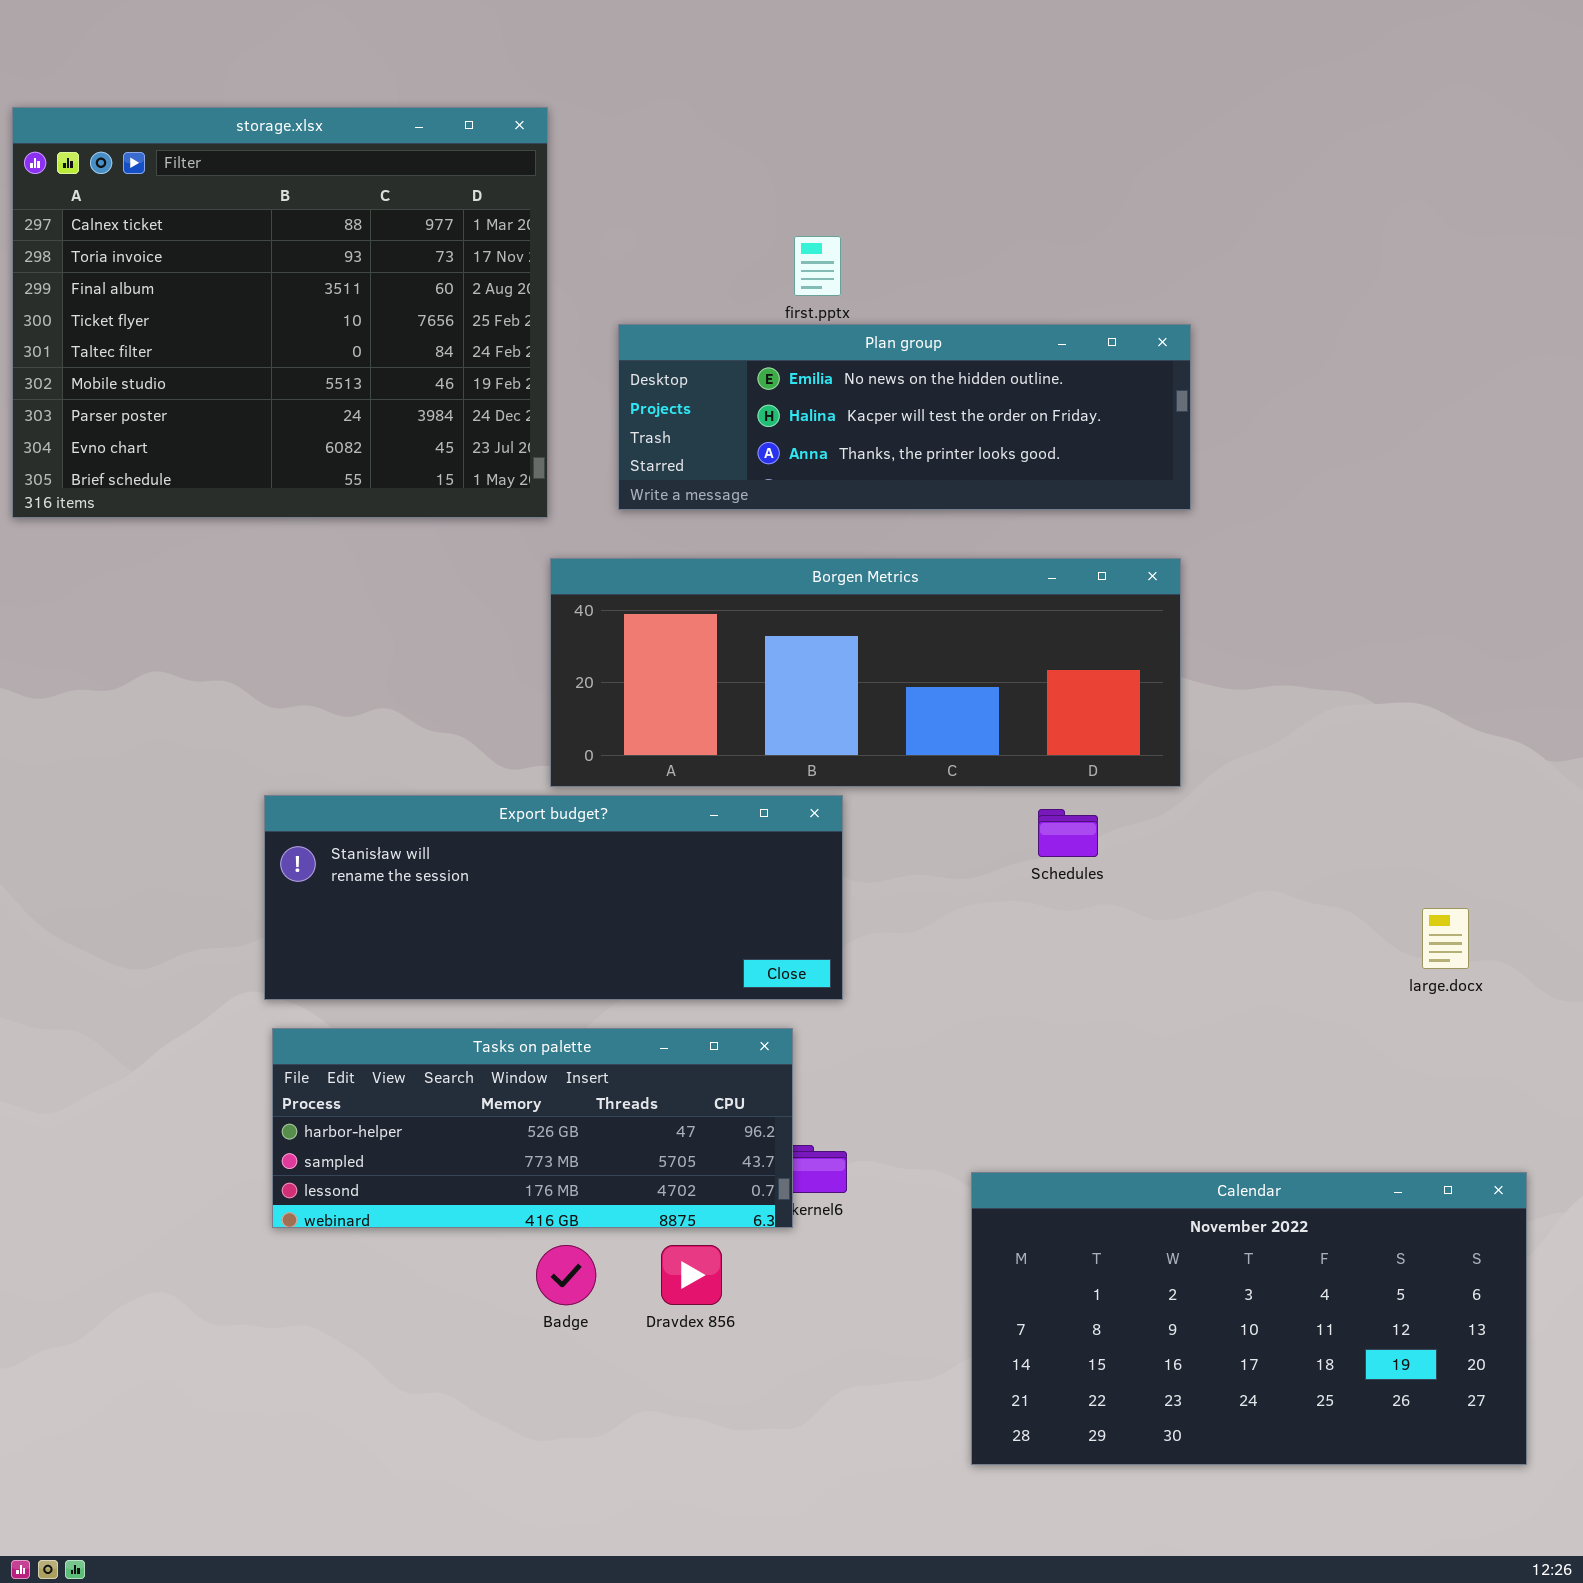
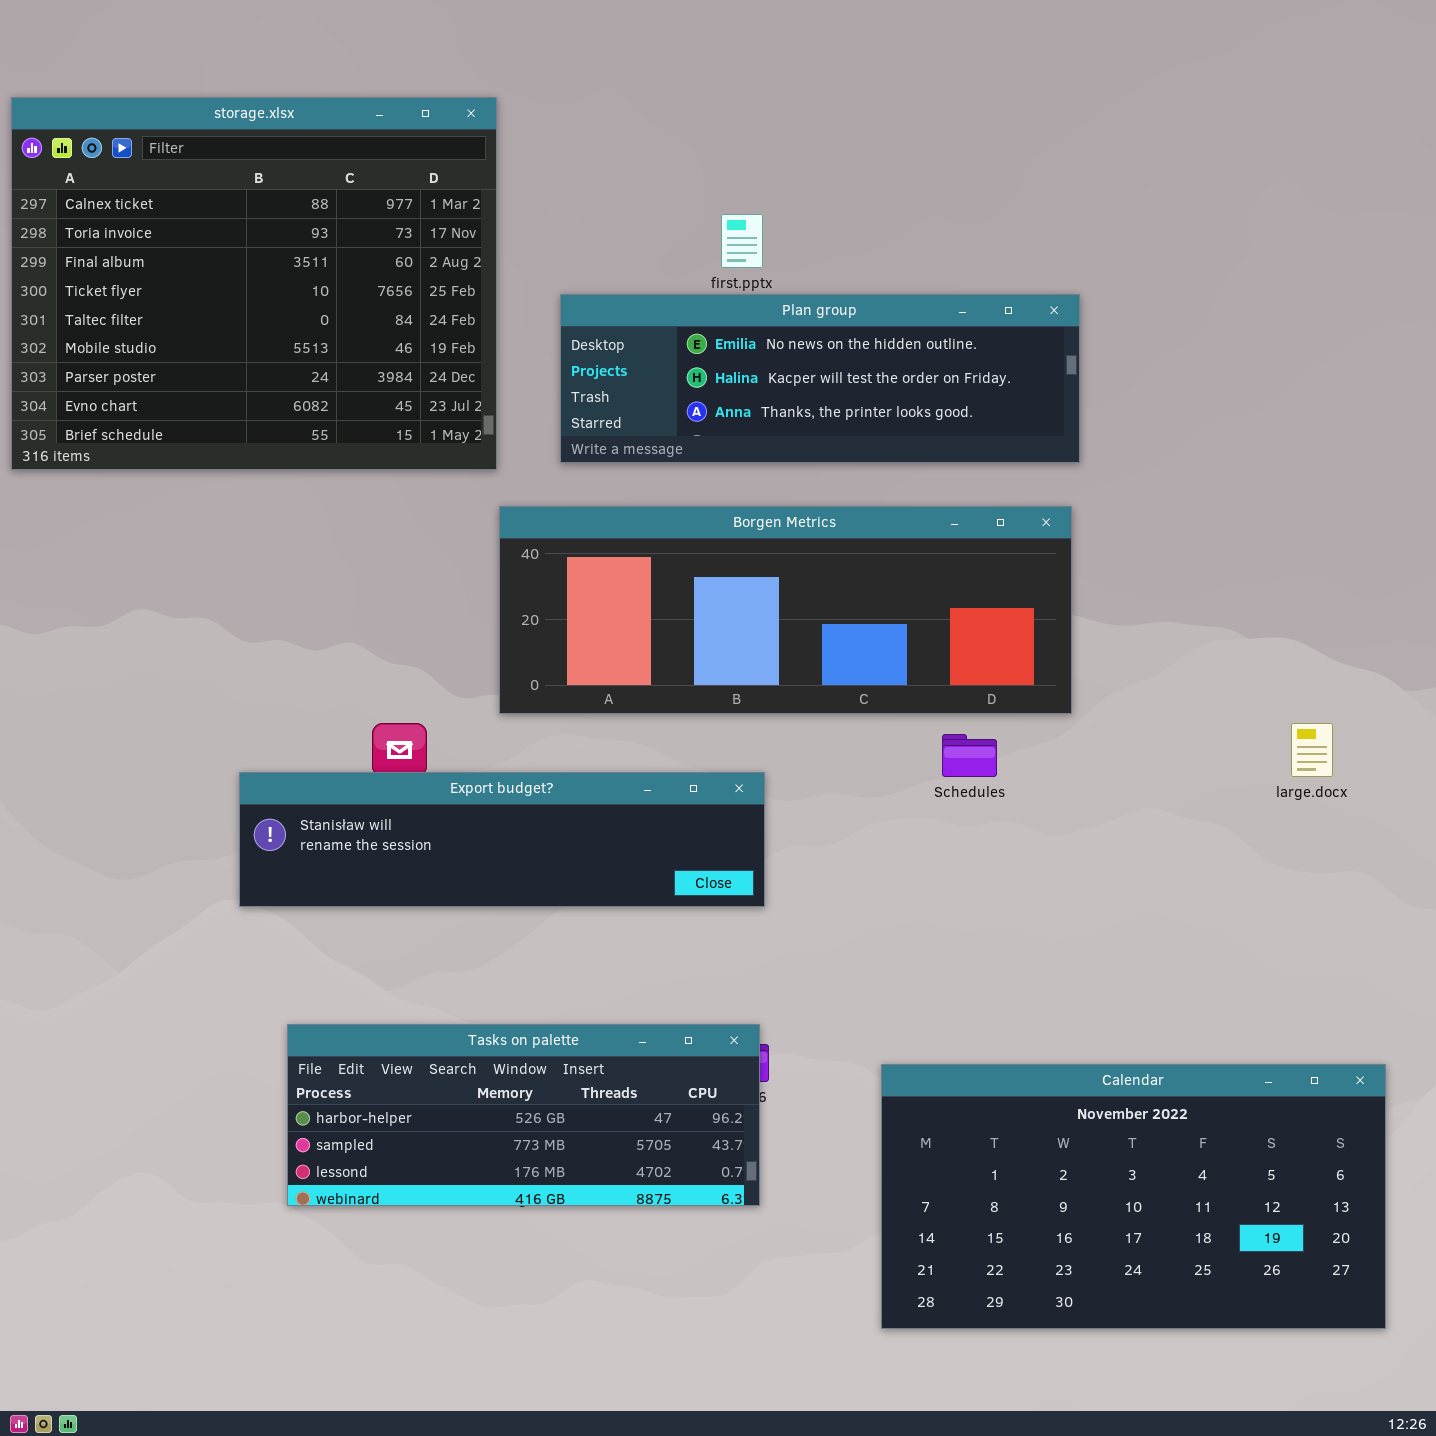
Export budget?: [264,795,843,1000] -> [239,772,765,907], resized
large.docx: [1422,908,1469,969] -> [1291,723,1333,777], moved
Tasks on palette: [272,1028,793,1228] -> [287,1024,760,1206], moved

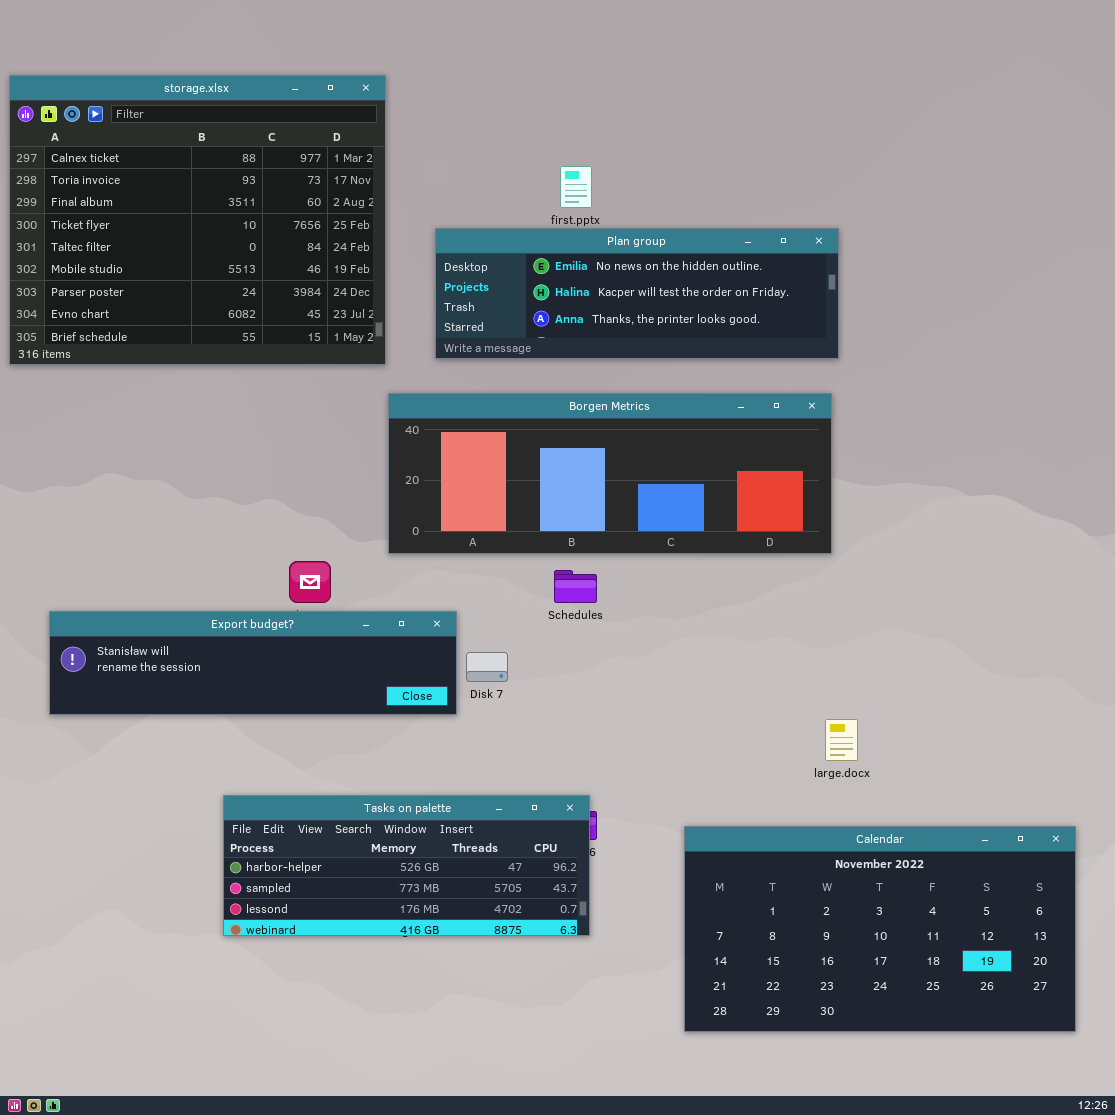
large.docx: [1291,723,1333,777] -> [825,719,858,761], moved
Schedules: [942,734,997,777] -> [554,570,597,603], moved
Export budget?: [239,772,765,907] -> [49,611,457,715], moved

